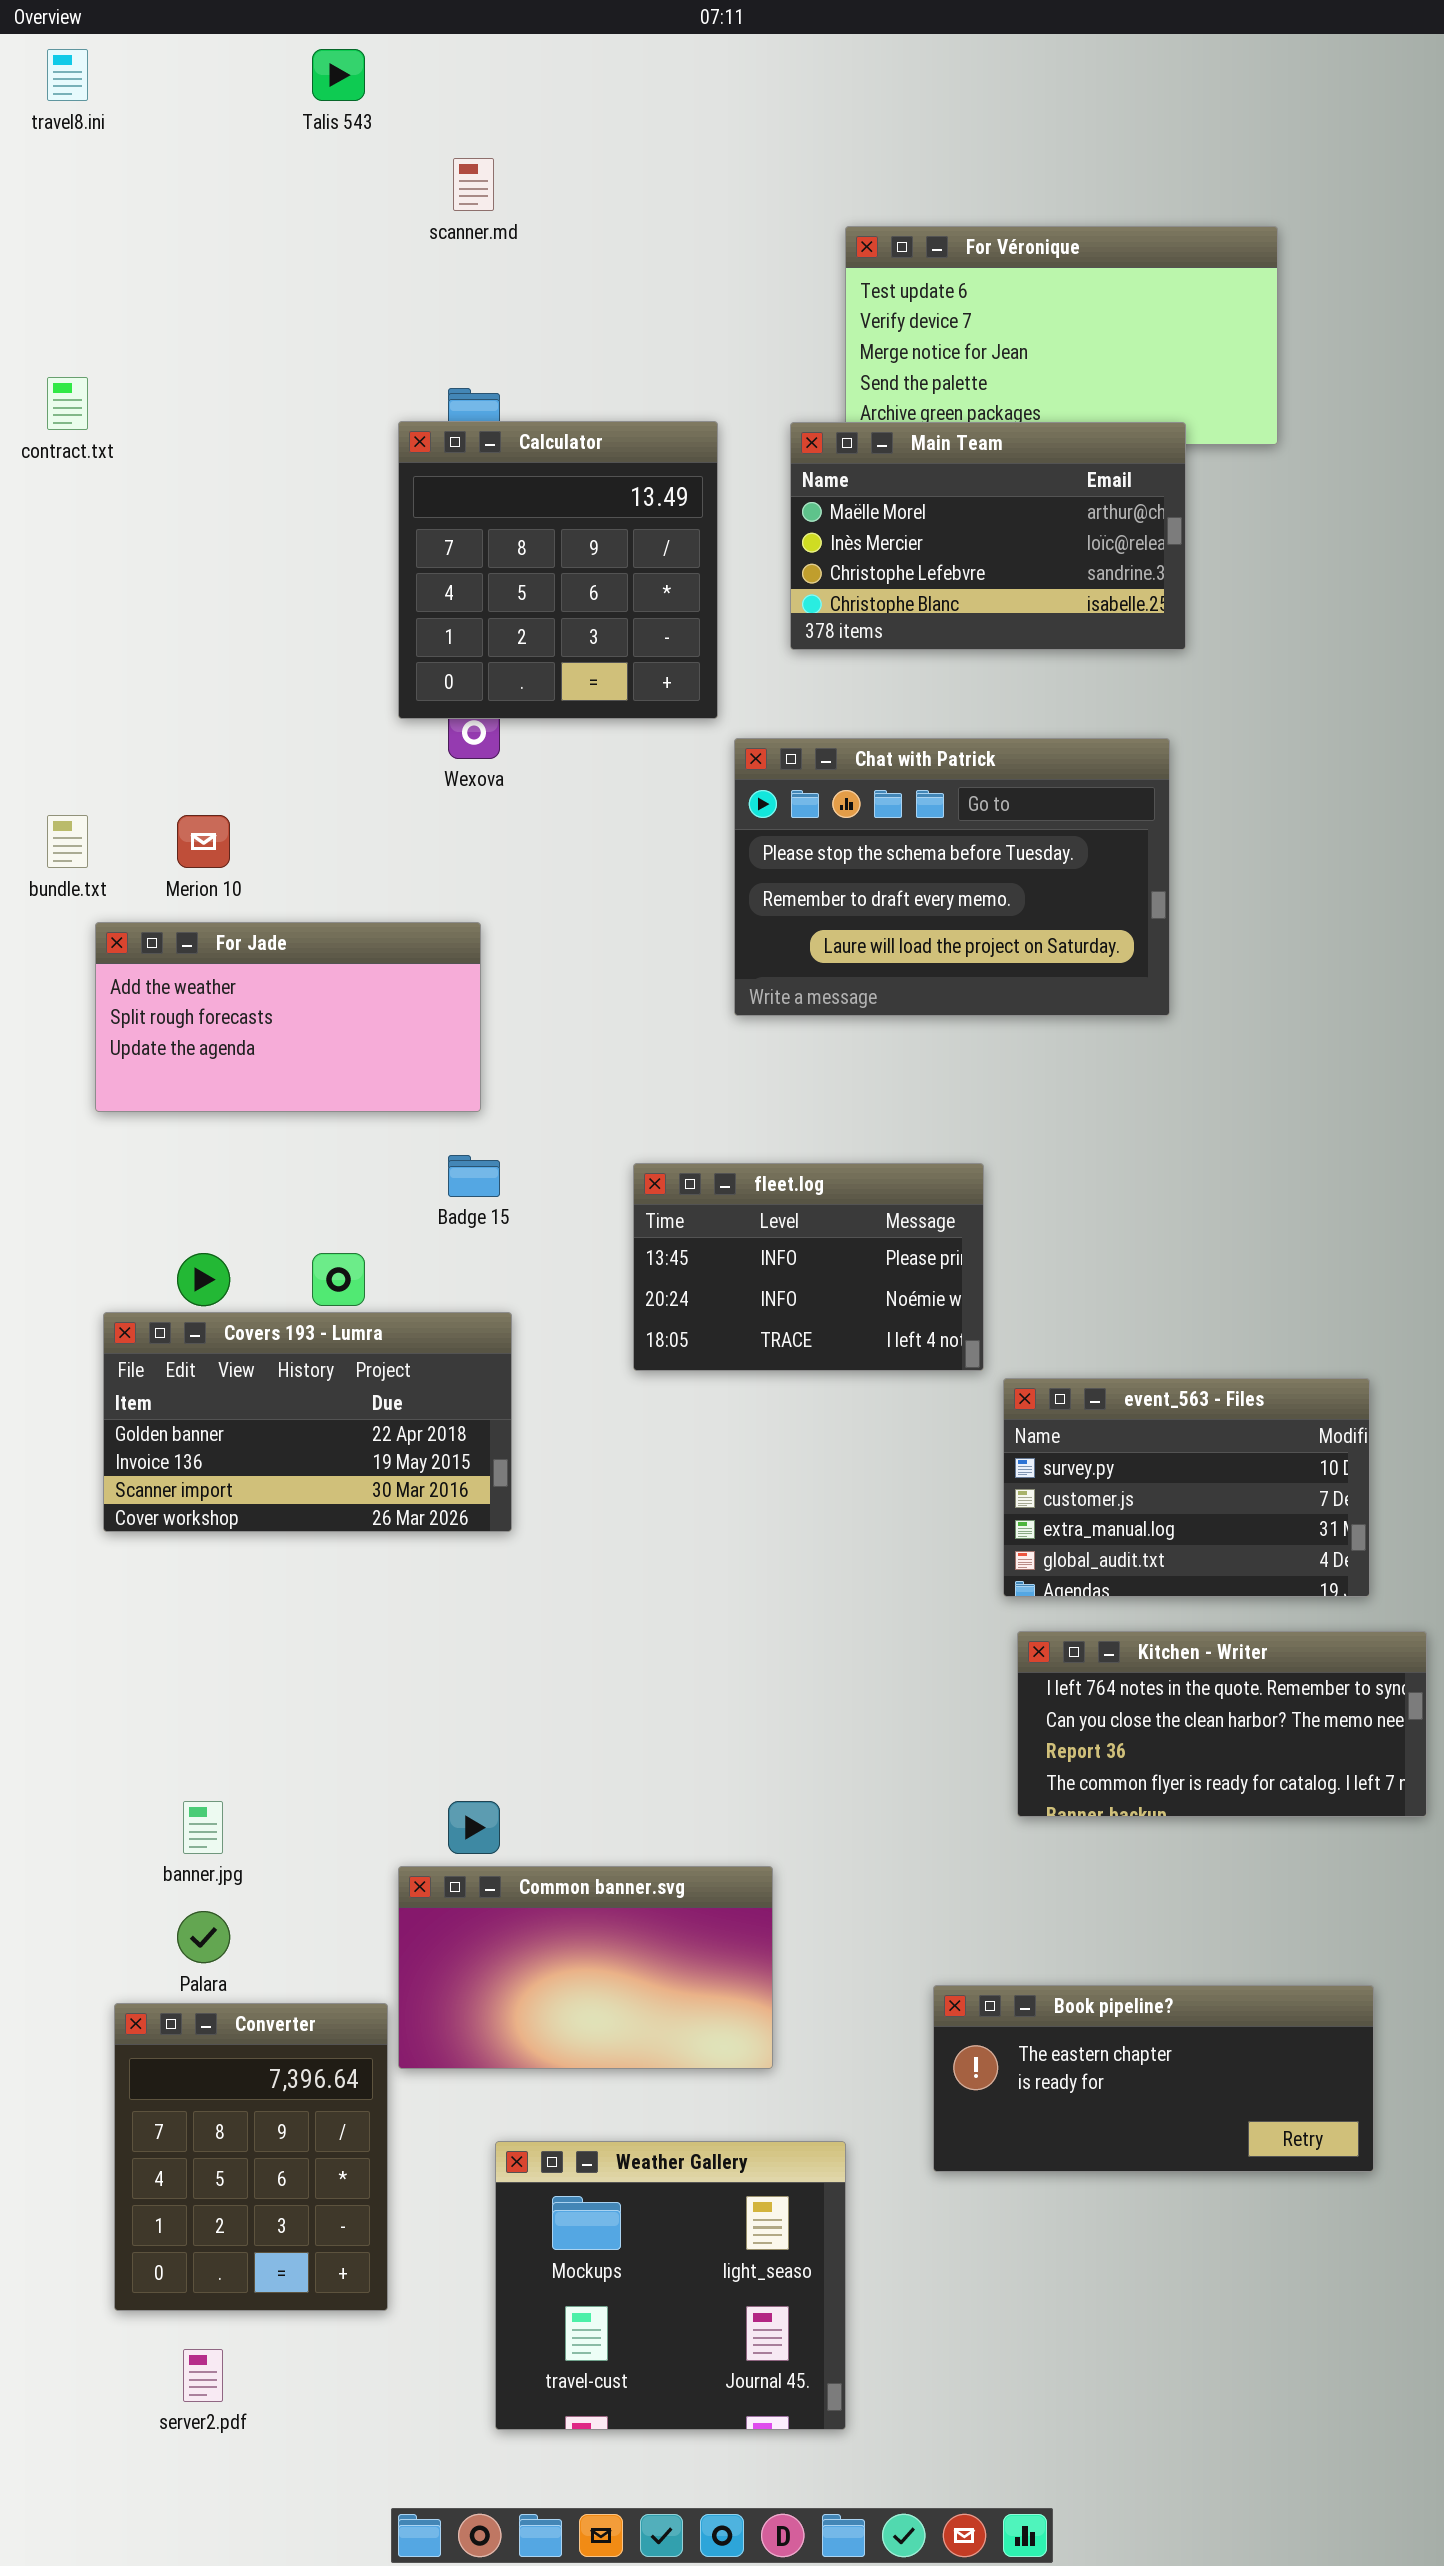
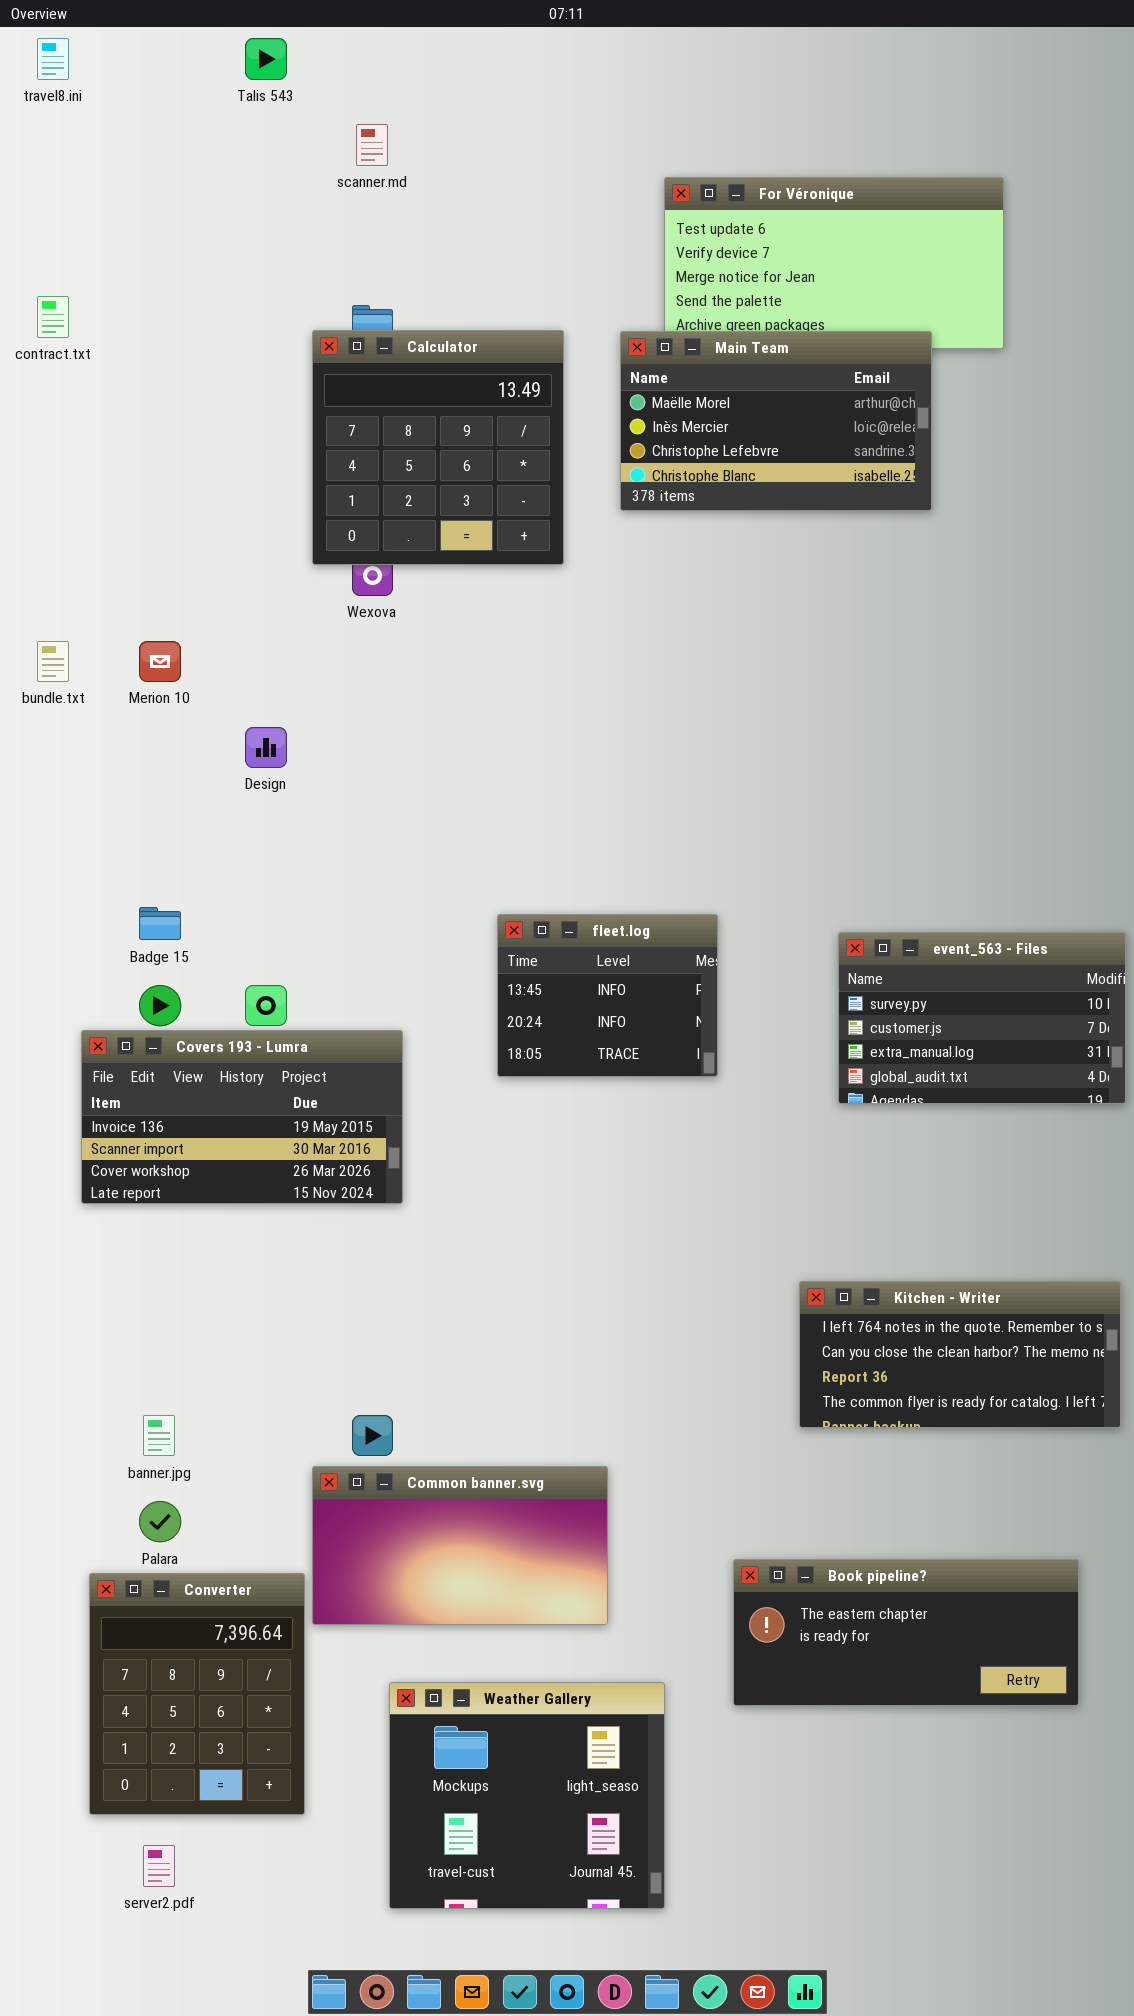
Chat with Patrick: [734,738,1170,1016] -> none, closed
For Jade: [95,922,481,1112] -> none, closed
Badge 15: [448,1155,500,1197] -> [139,907,181,940], moved
fleet.log: [633,1163,984,1371] -> [497,914,718,1077], resized
Covers 193 - Lumra: [103,1312,512,1532] -> [81,1030,403,1204], scrolled down 1 row
event_563 - Files: [1003,1378,1370,1597] -> [838,932,1126,1104], moved

